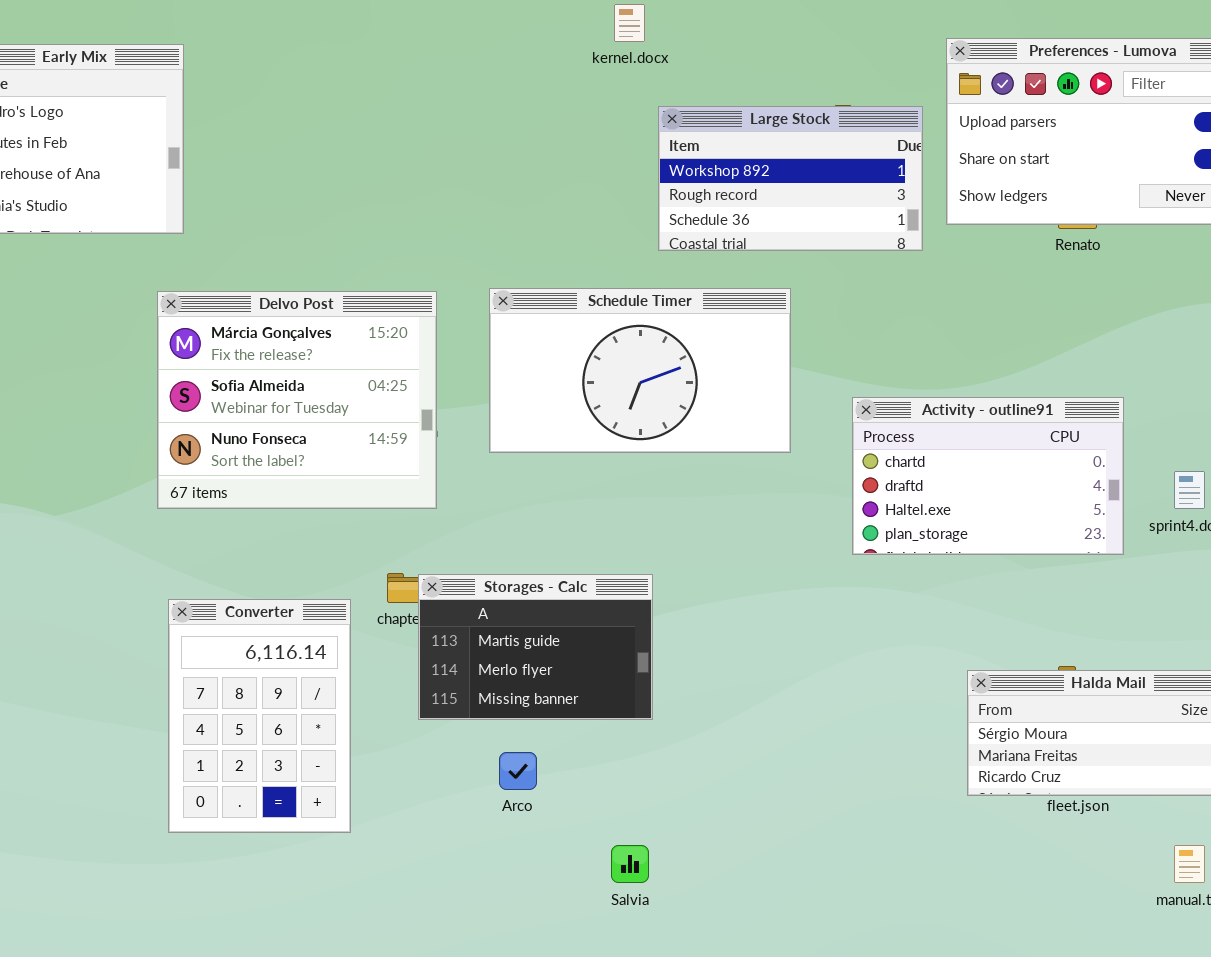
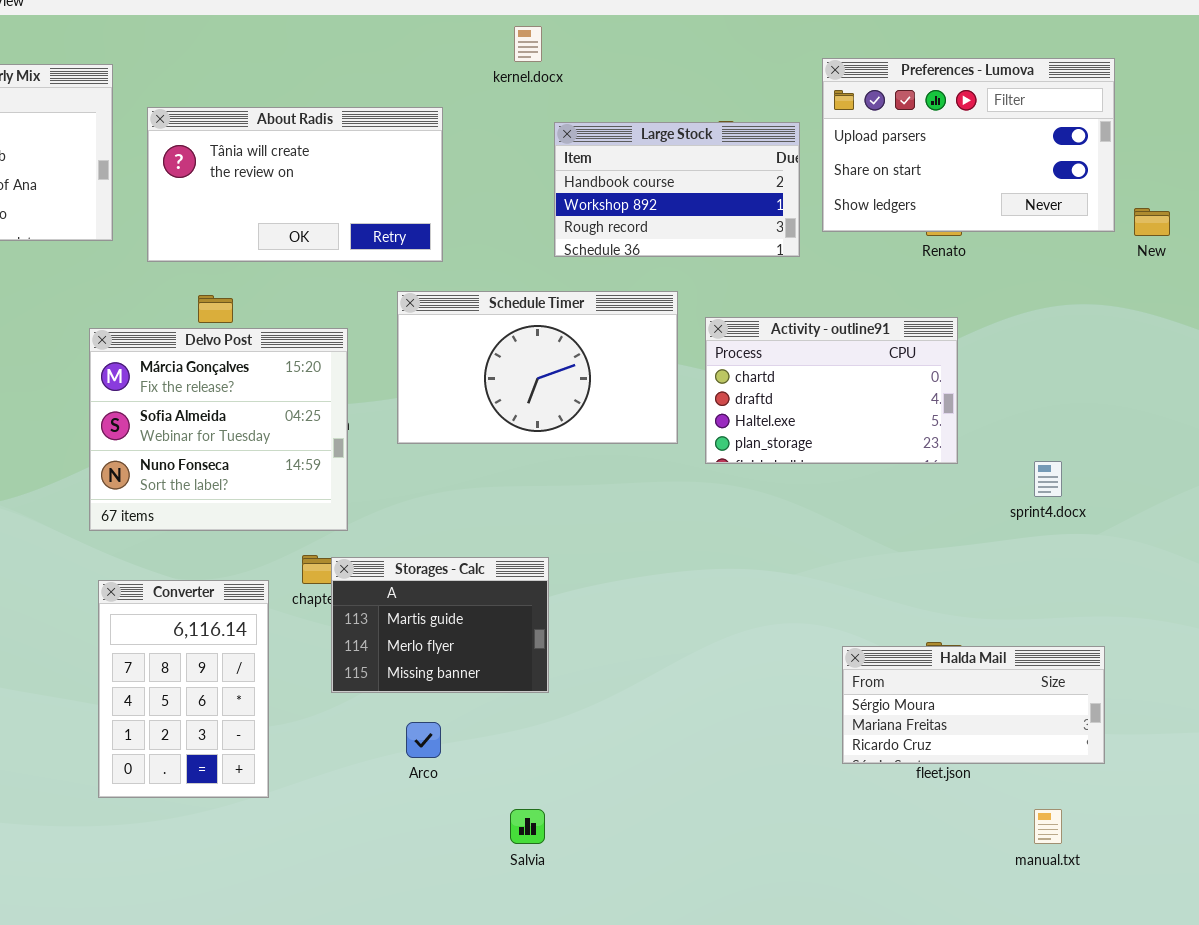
About Radis: none -> [147,107,443,262], opened
Large Stock: [658,106,923,251] -> [554,122,800,257], scrolled up 1 row
Delvo Post: [157,291,437,509] -> [89,328,348,531], moved
Activity - outline91: [852,397,1124,555] -> [705,317,958,464], moved

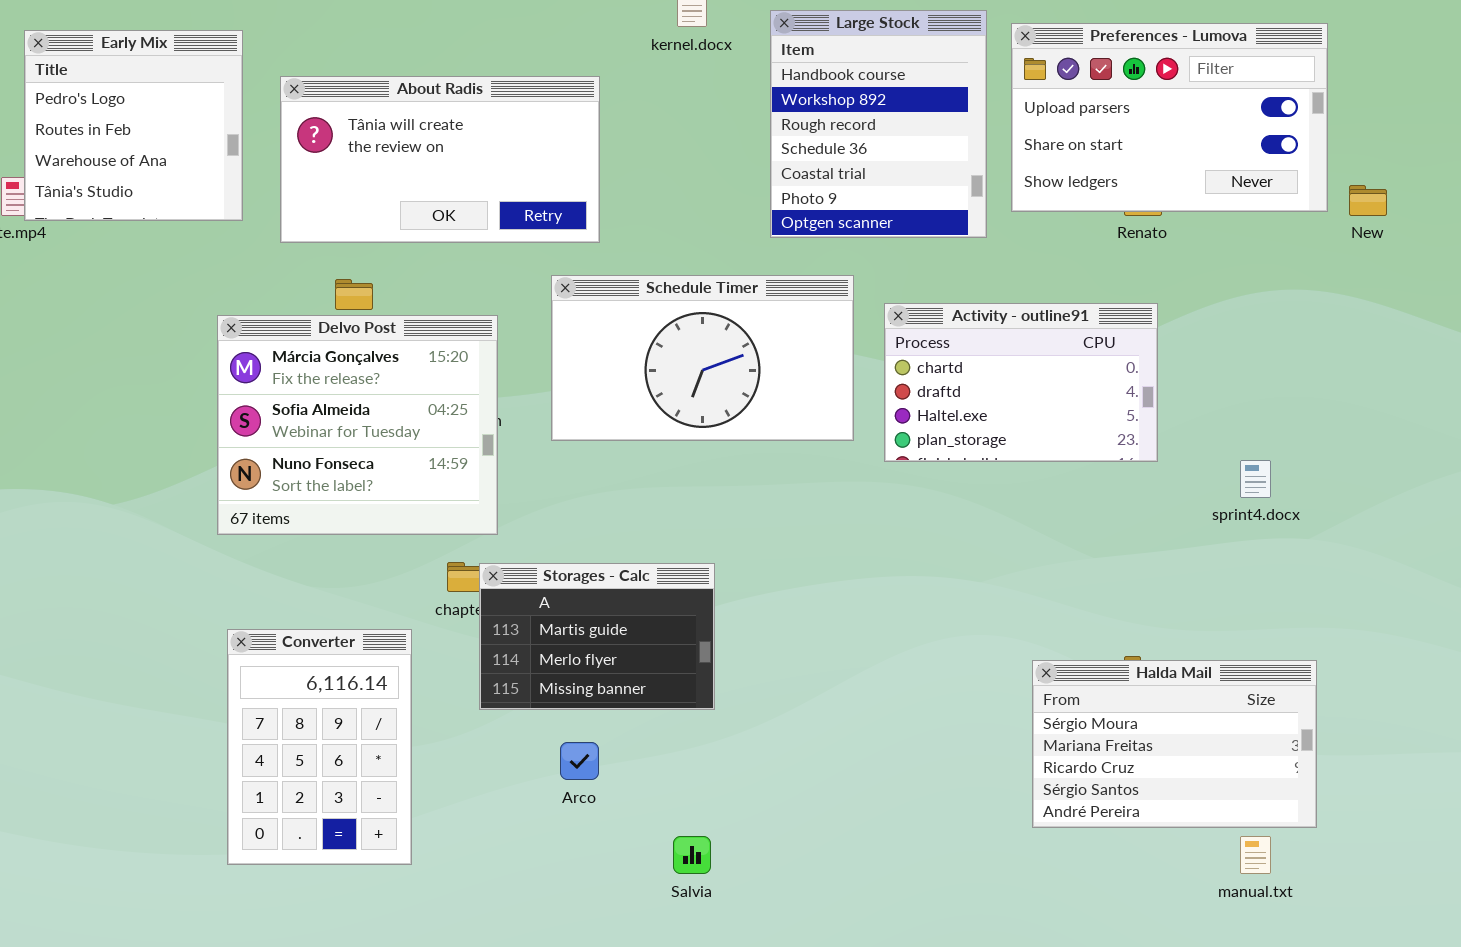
Large Stock: [554,122,800,257] -> [770,10,987,238], resized
Converter: [98,580,269,798] -> [227,629,412,865], moved
Halda Mail: [842,646,1105,764] -> [1032,660,1317,828], resized

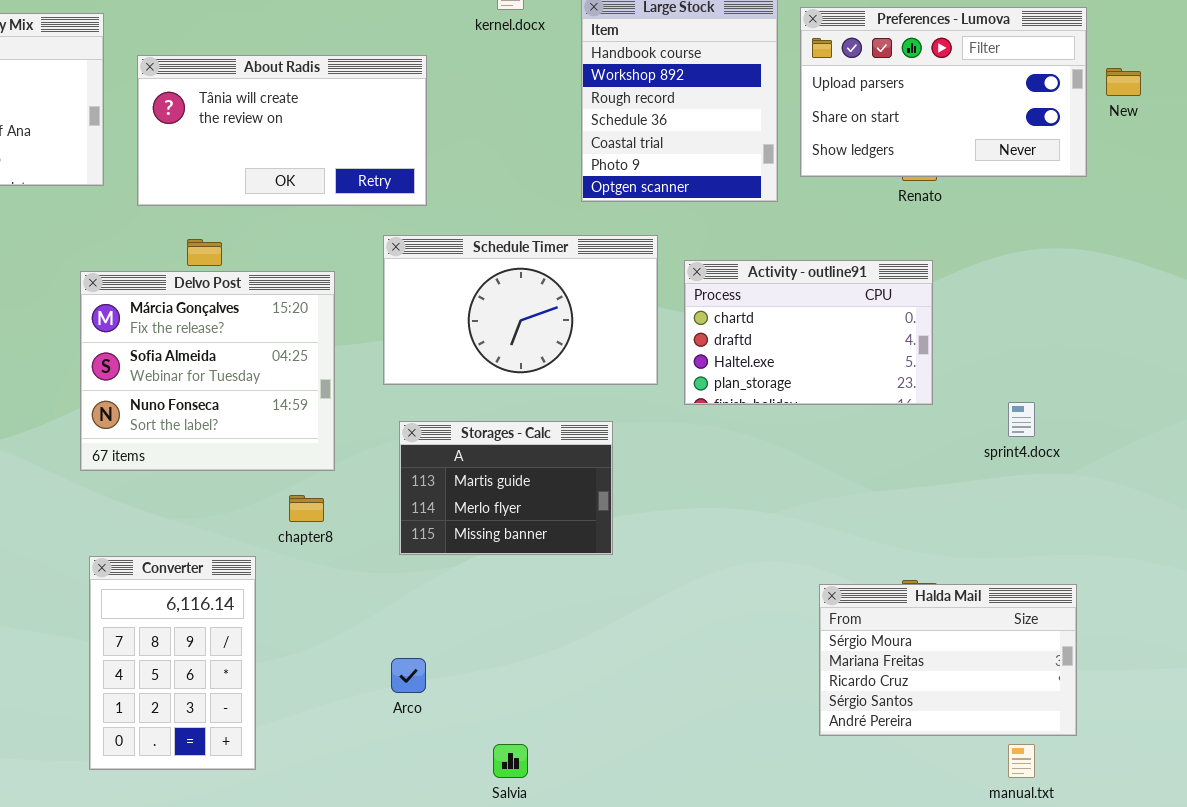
New: [1349,185,1387,216] -> [1106,68,1141,96], moved
Storages - Calc: [479,563,715,710] -> [399,421,613,555], moved

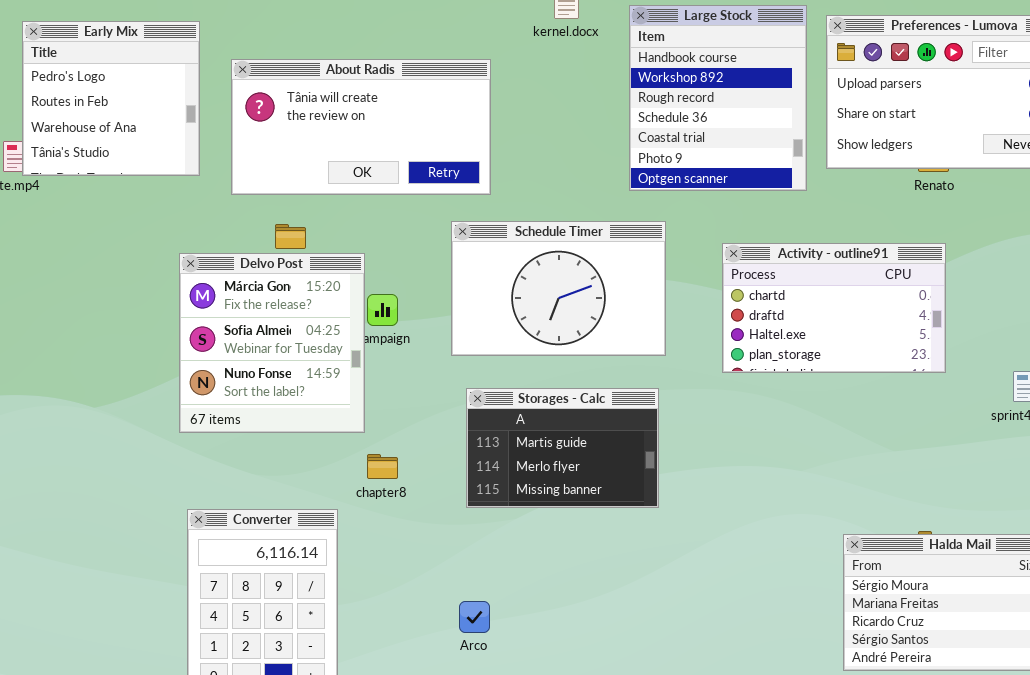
Schedule Timer: [383,235,658,385] -> [451,221,666,356], resized
Delvo Post: [80,271,335,471] -> [179,253,365,433], resized

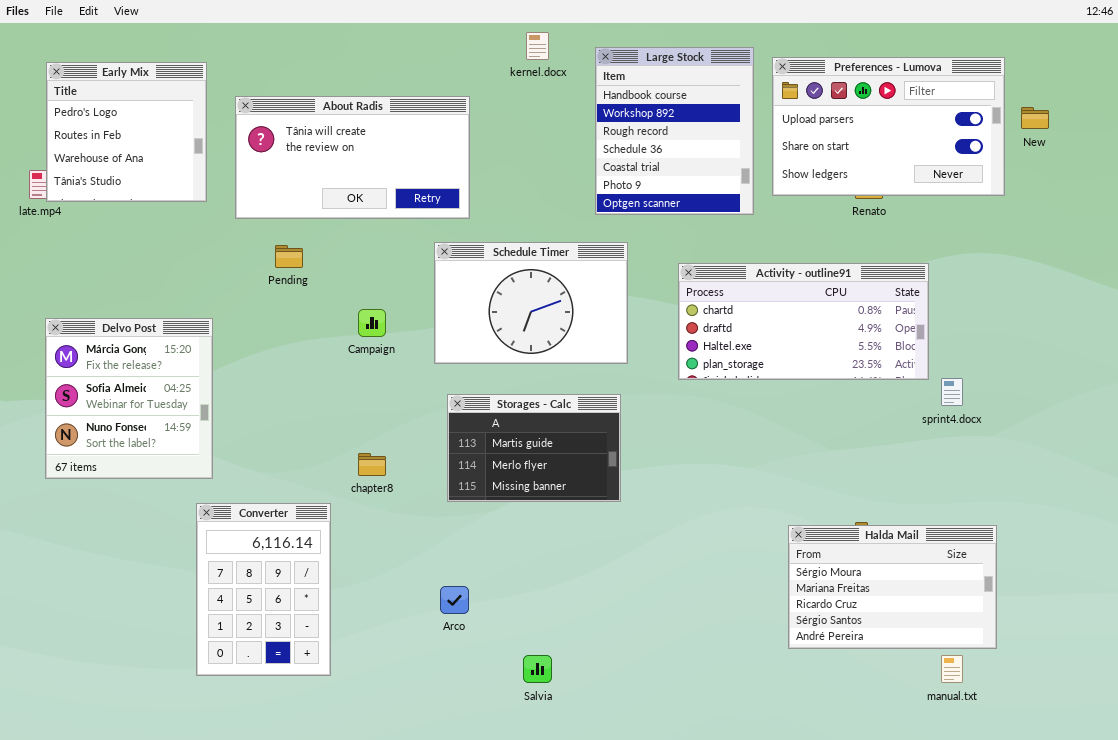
Activity - outline91: [722,243,946,373] -> [678,263,929,380], resized
Delvo Post: [179,253,365,433] -> [45,318,213,479], moved

